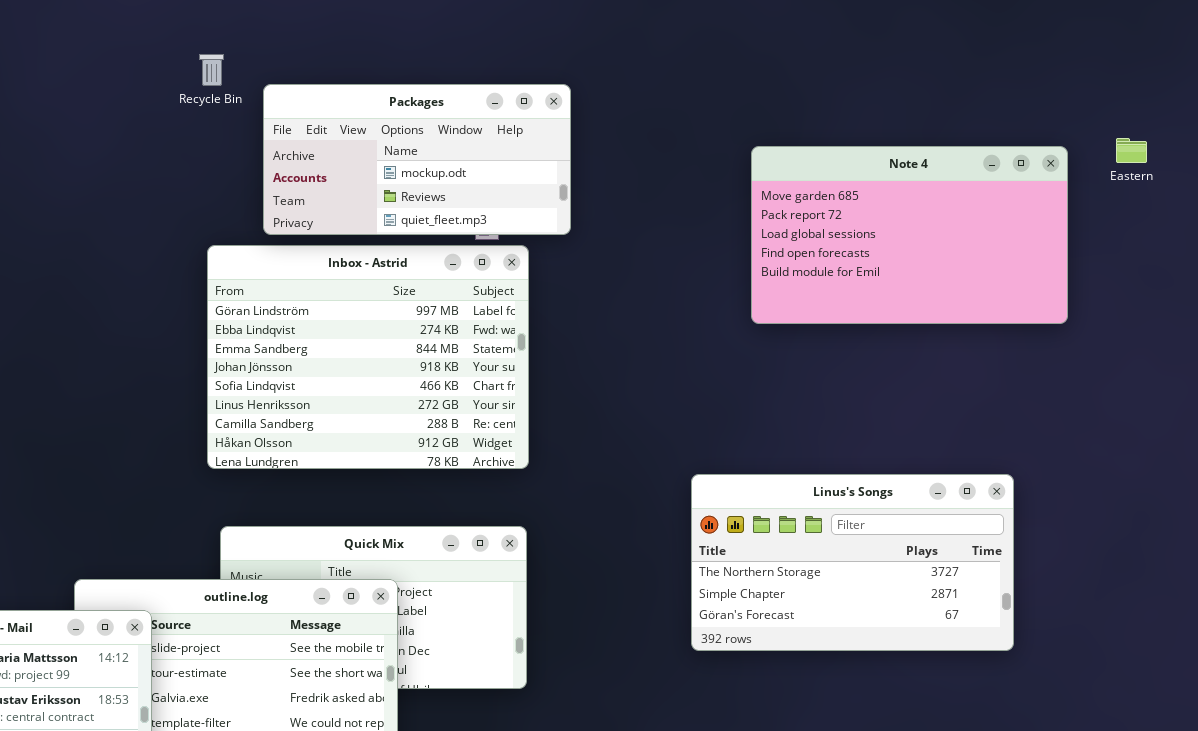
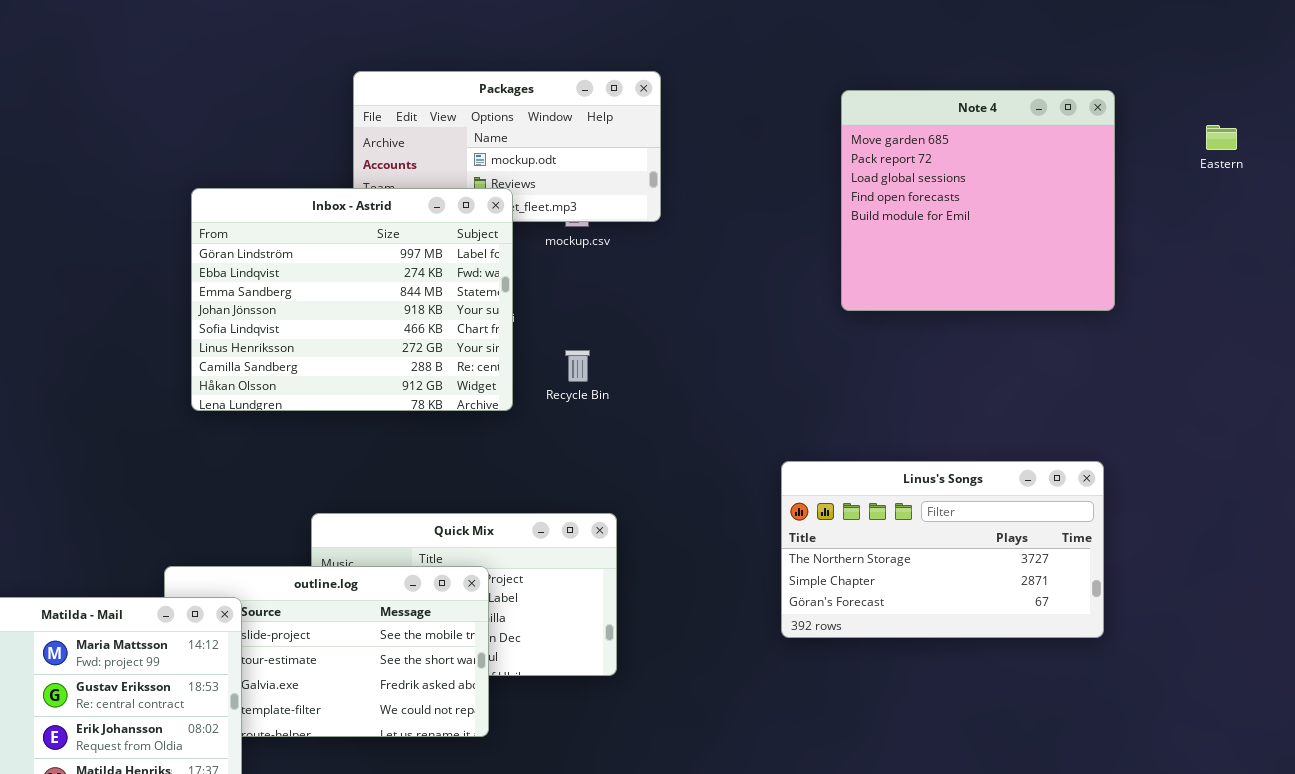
Recycle Bin: [199,54,224,86] -> [565,350,590,382], moved
Note 4: [751,146,1068,324] -> [841,90,1115,311], resized
Inbox - Astrid: [207,245,529,469] -> [191,188,513,411], moved

